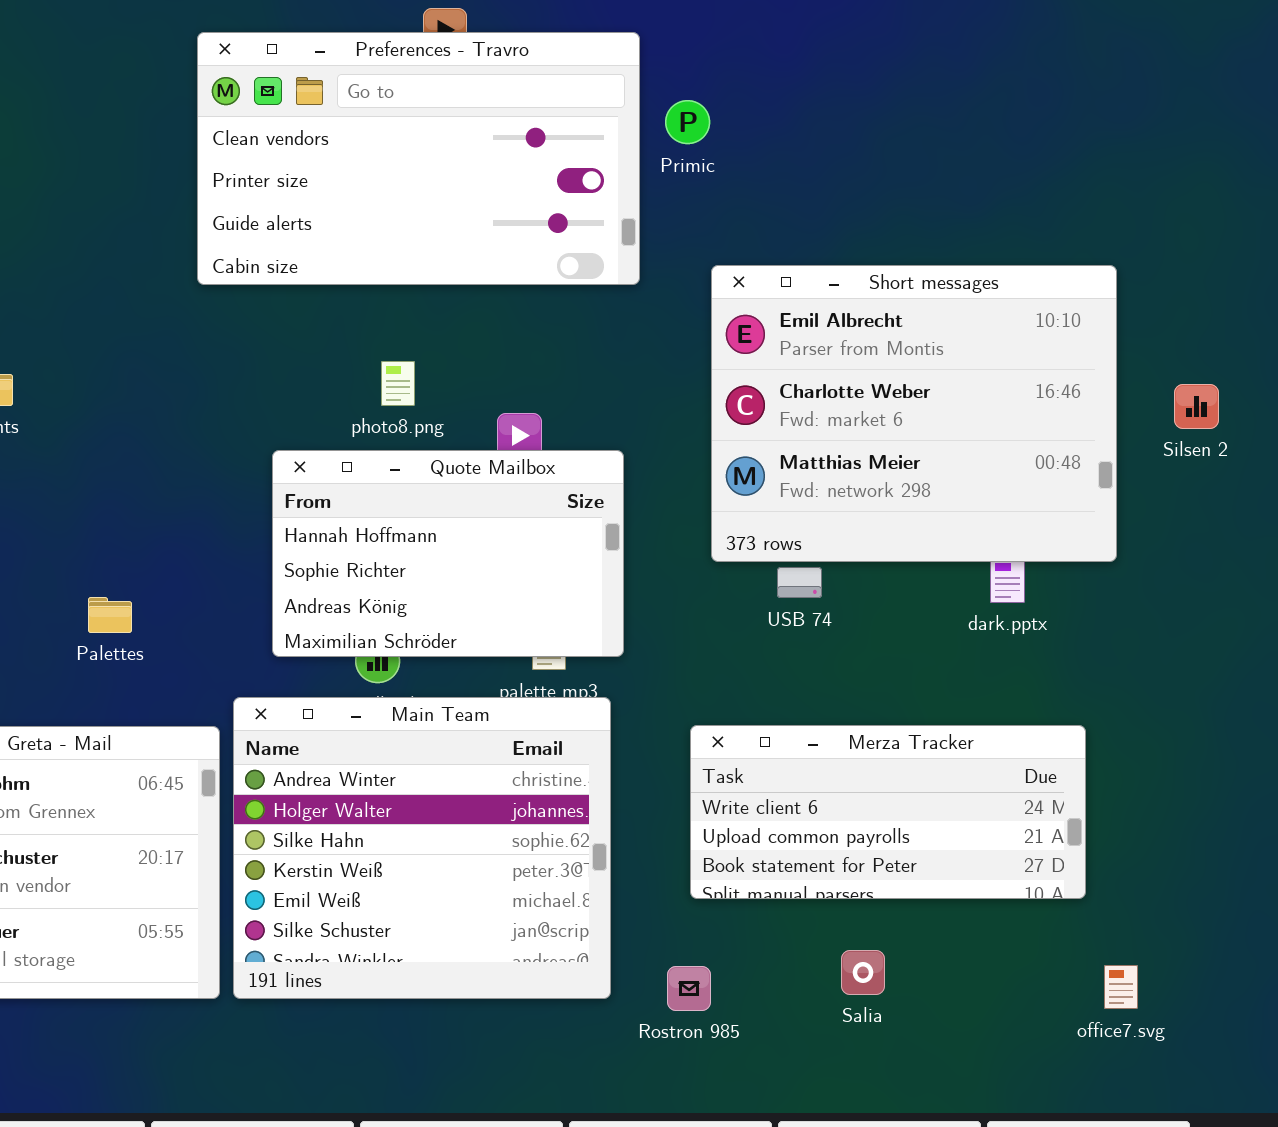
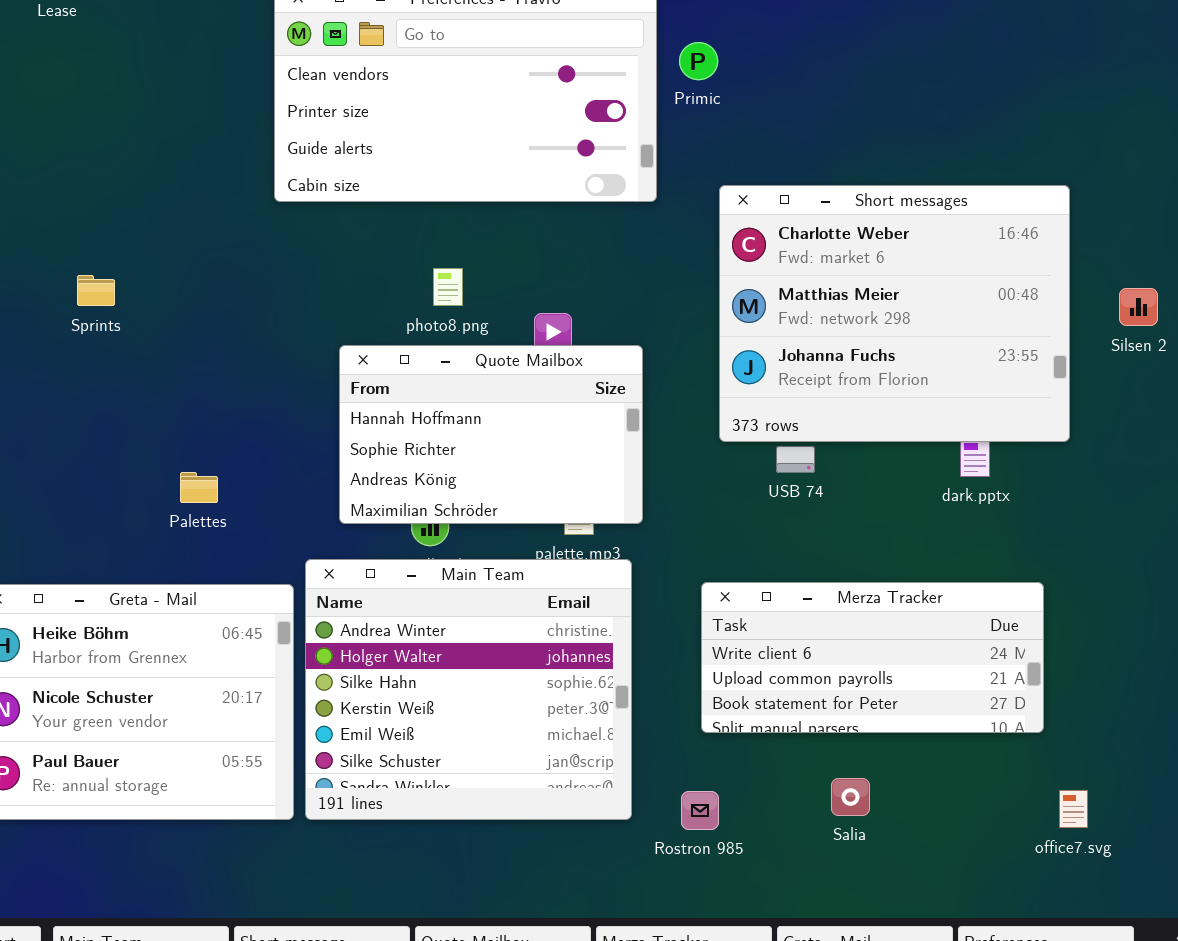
Short messages: [711,265,1117,562] -> [719,185,1070,442], scrolled down 1 row

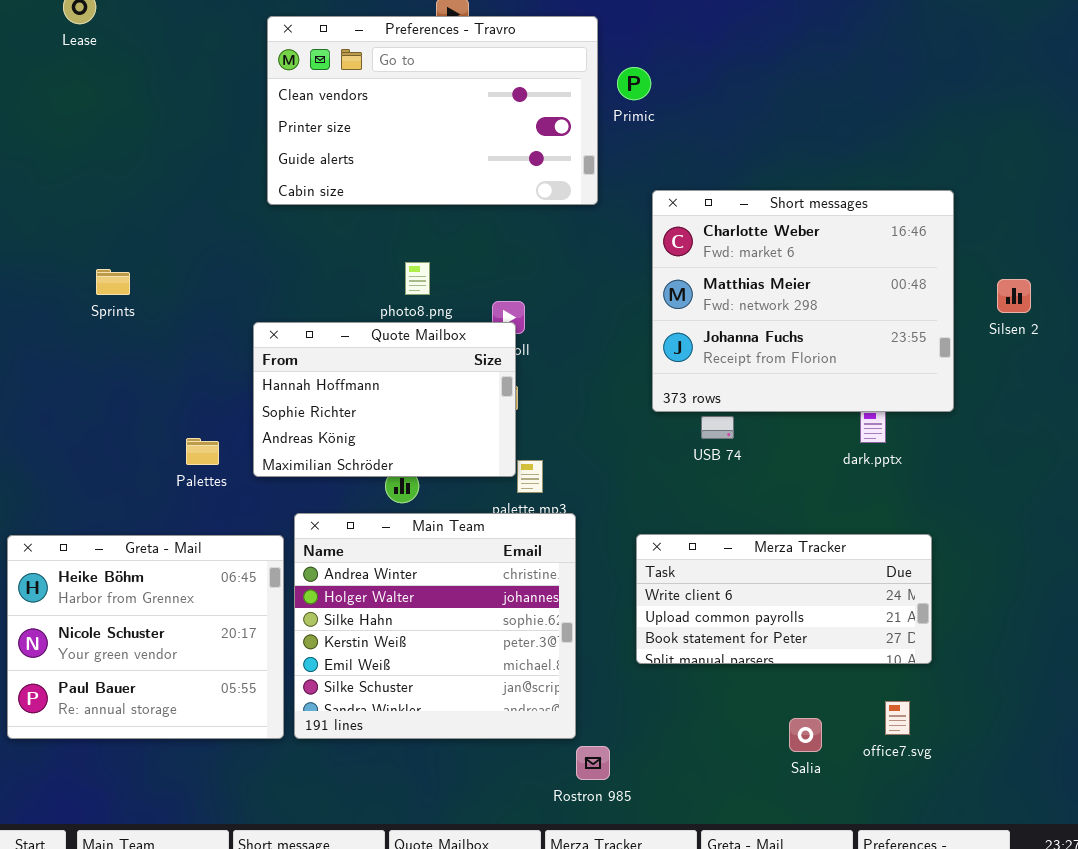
Quote Mailbox: [339,345,643,524] -> [253,322,516,477], moved
Salia: [831,778,870,816] -> [789,718,822,752], moved
office7.svg: [1059,790,1088,828] -> [885,701,910,735], moved
Rostron 985: [681,791,719,830] -> [576,746,610,780], moved

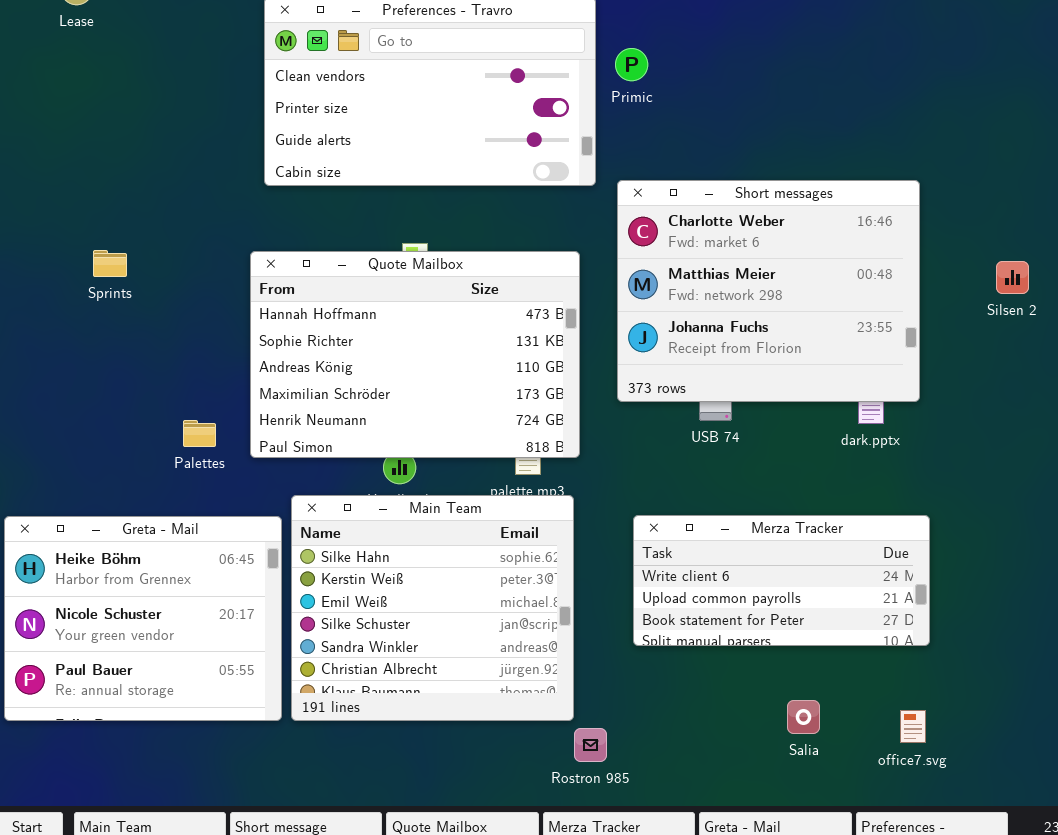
Short messages: [652,190,954,412] -> [617,180,920,402], moved
Quote Mailbox: [253,322,516,477] -> [250,251,580,458], resized
Main Team: [294,513,576,739] -> [291,495,574,721], scrolled down 2 rows
office7.svg: [885,701,910,735] -> [900,710,926,743], moved

